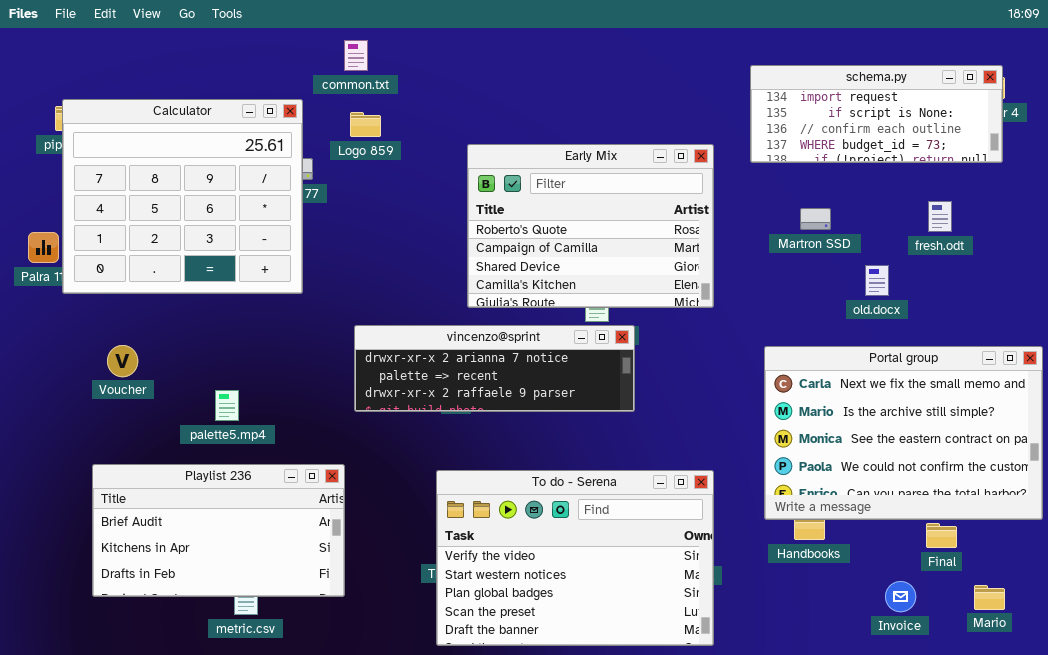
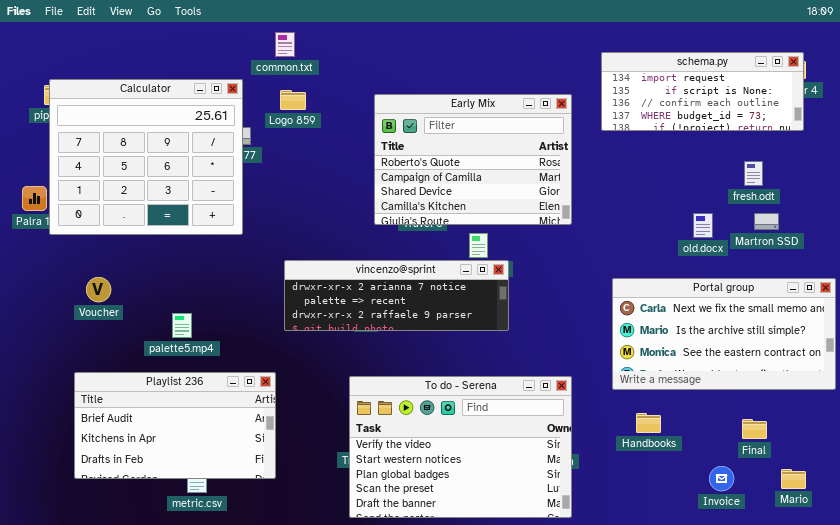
Early Mix: [467,144,714,308] -> [374,94,572,225], moved
Martron SSD: [800,208,831,230] -> [754,213,779,230], moved
Portal group: [764,346,1043,520] -> [612,278,836,390], resized

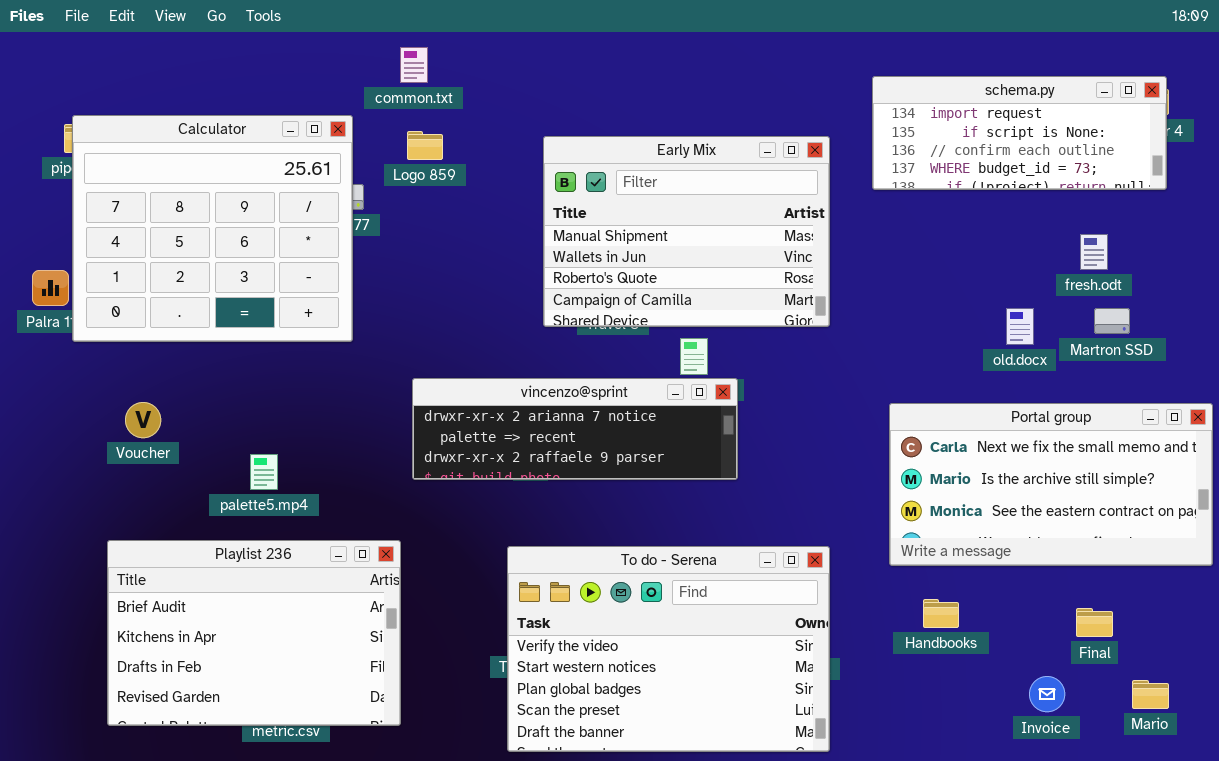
Early Mix: [374,94,572,225] -> [543,136,830,327], scrolled up 2 rows
Playlist 236: [74,372,276,479] -> [107,540,401,726], resized

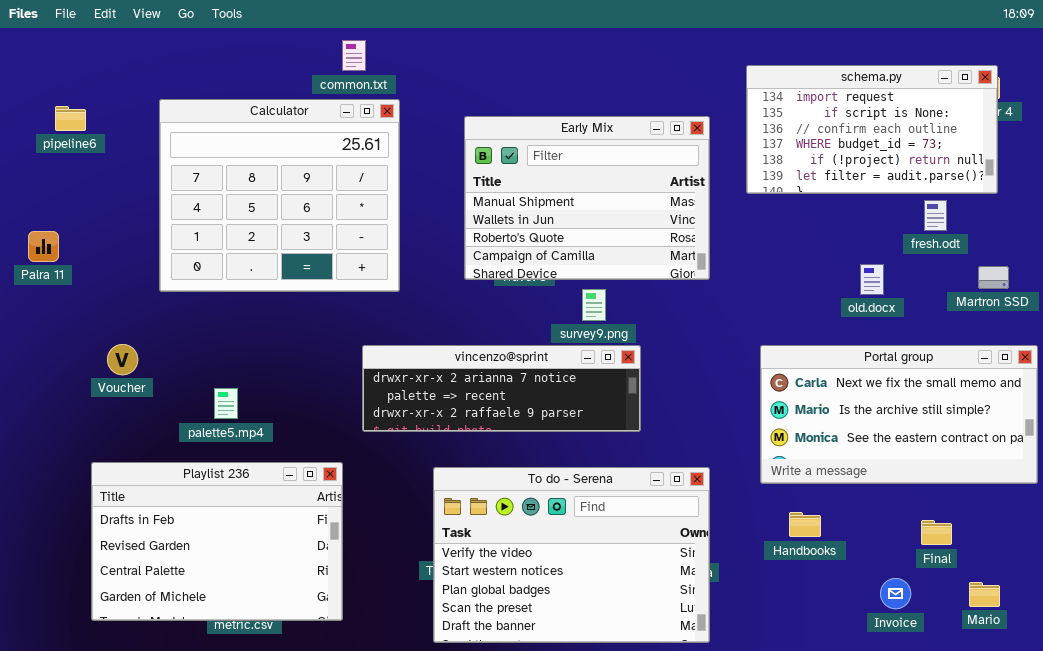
schema.py: [872,76,1167,190] -> [746,65,998,194], resized
Calculator: [72,115,353,342] -> [159,99,400,292], moved
Martron SSD: [1094,308,1130,334] -> [978,266,1009,289], moved
vincenzo@sprint: [412,378,738,480] -> [362,345,641,432], moved
Playlist 236: [107,540,401,726] -> [91,462,343,621], scrolled down 2 rows

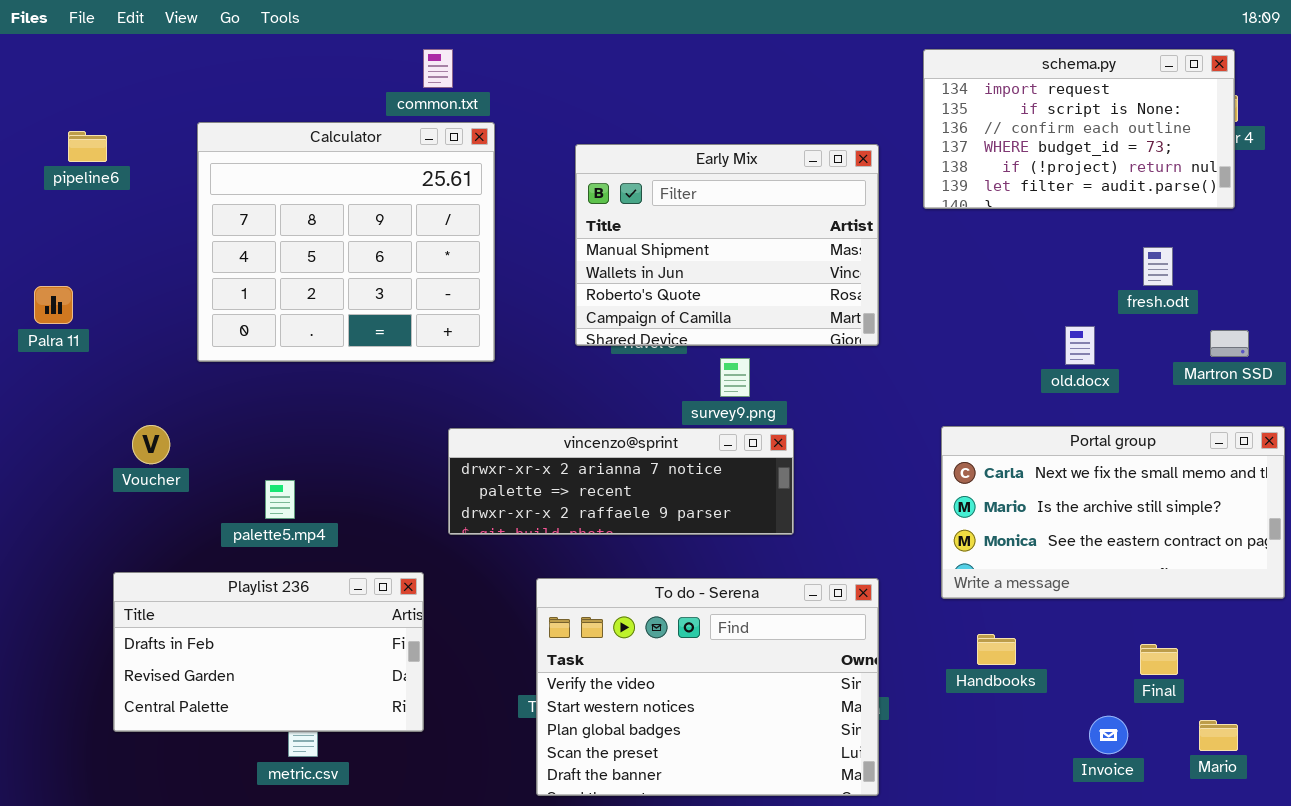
schema.py: [746,65,998,194] -> [923,49,1235,209], moved
Playlist 236: [91,462,343,621] -> [113,572,424,732], resized

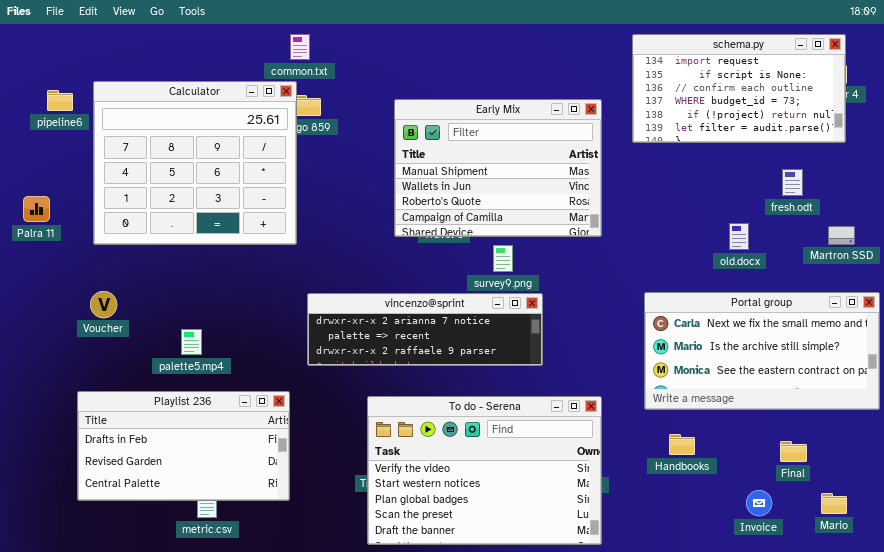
Calculator: [197,122,495,362] -> [93,81,297,245], moved

